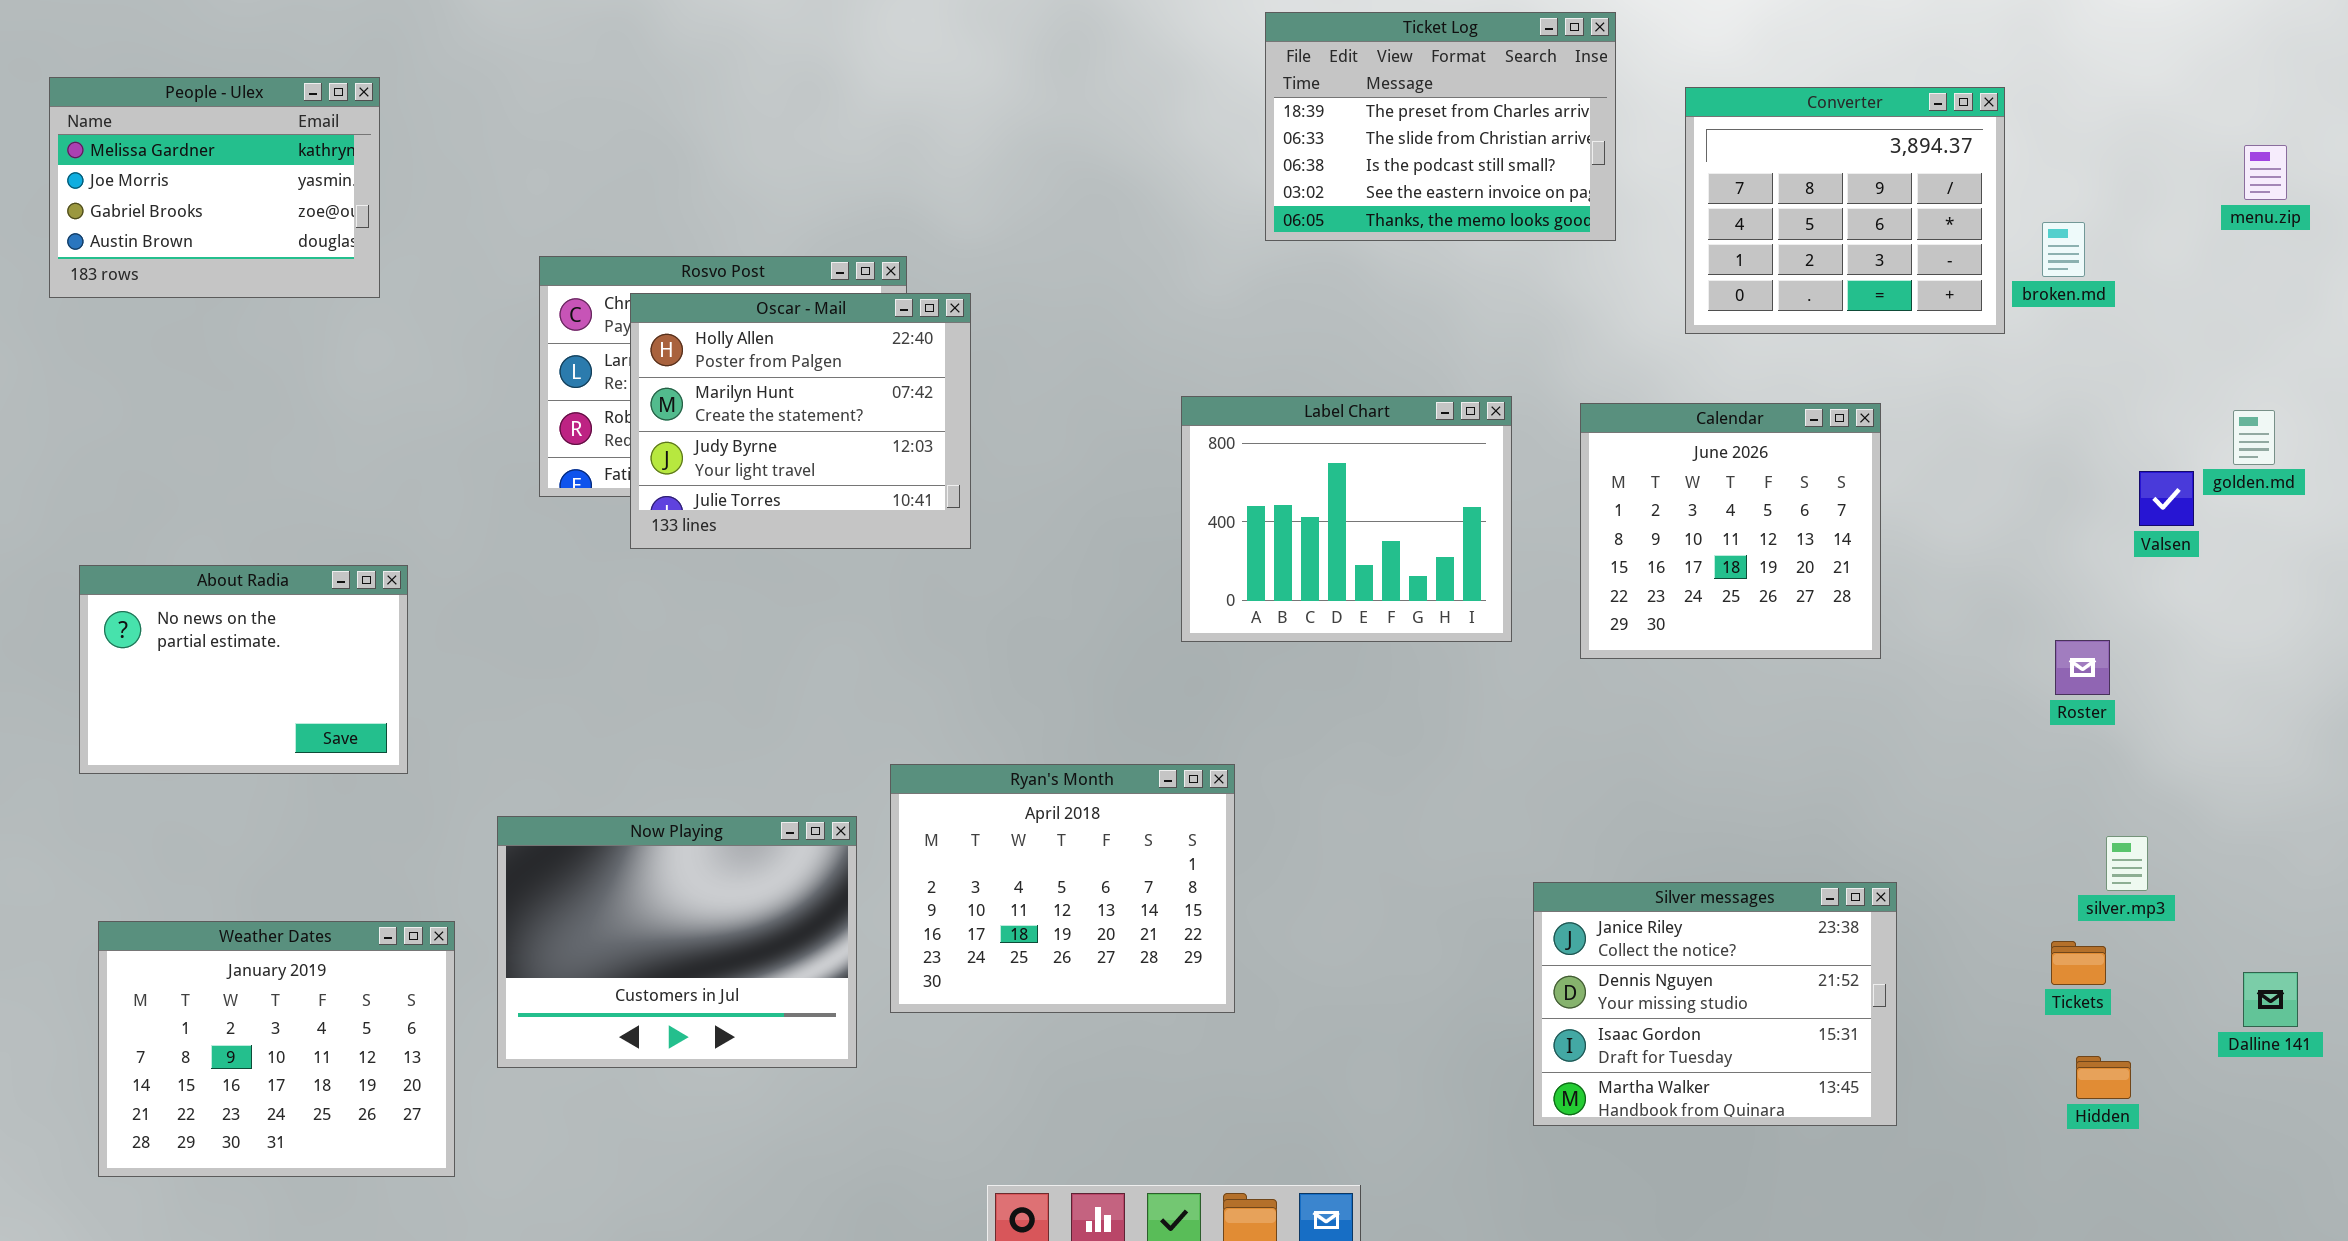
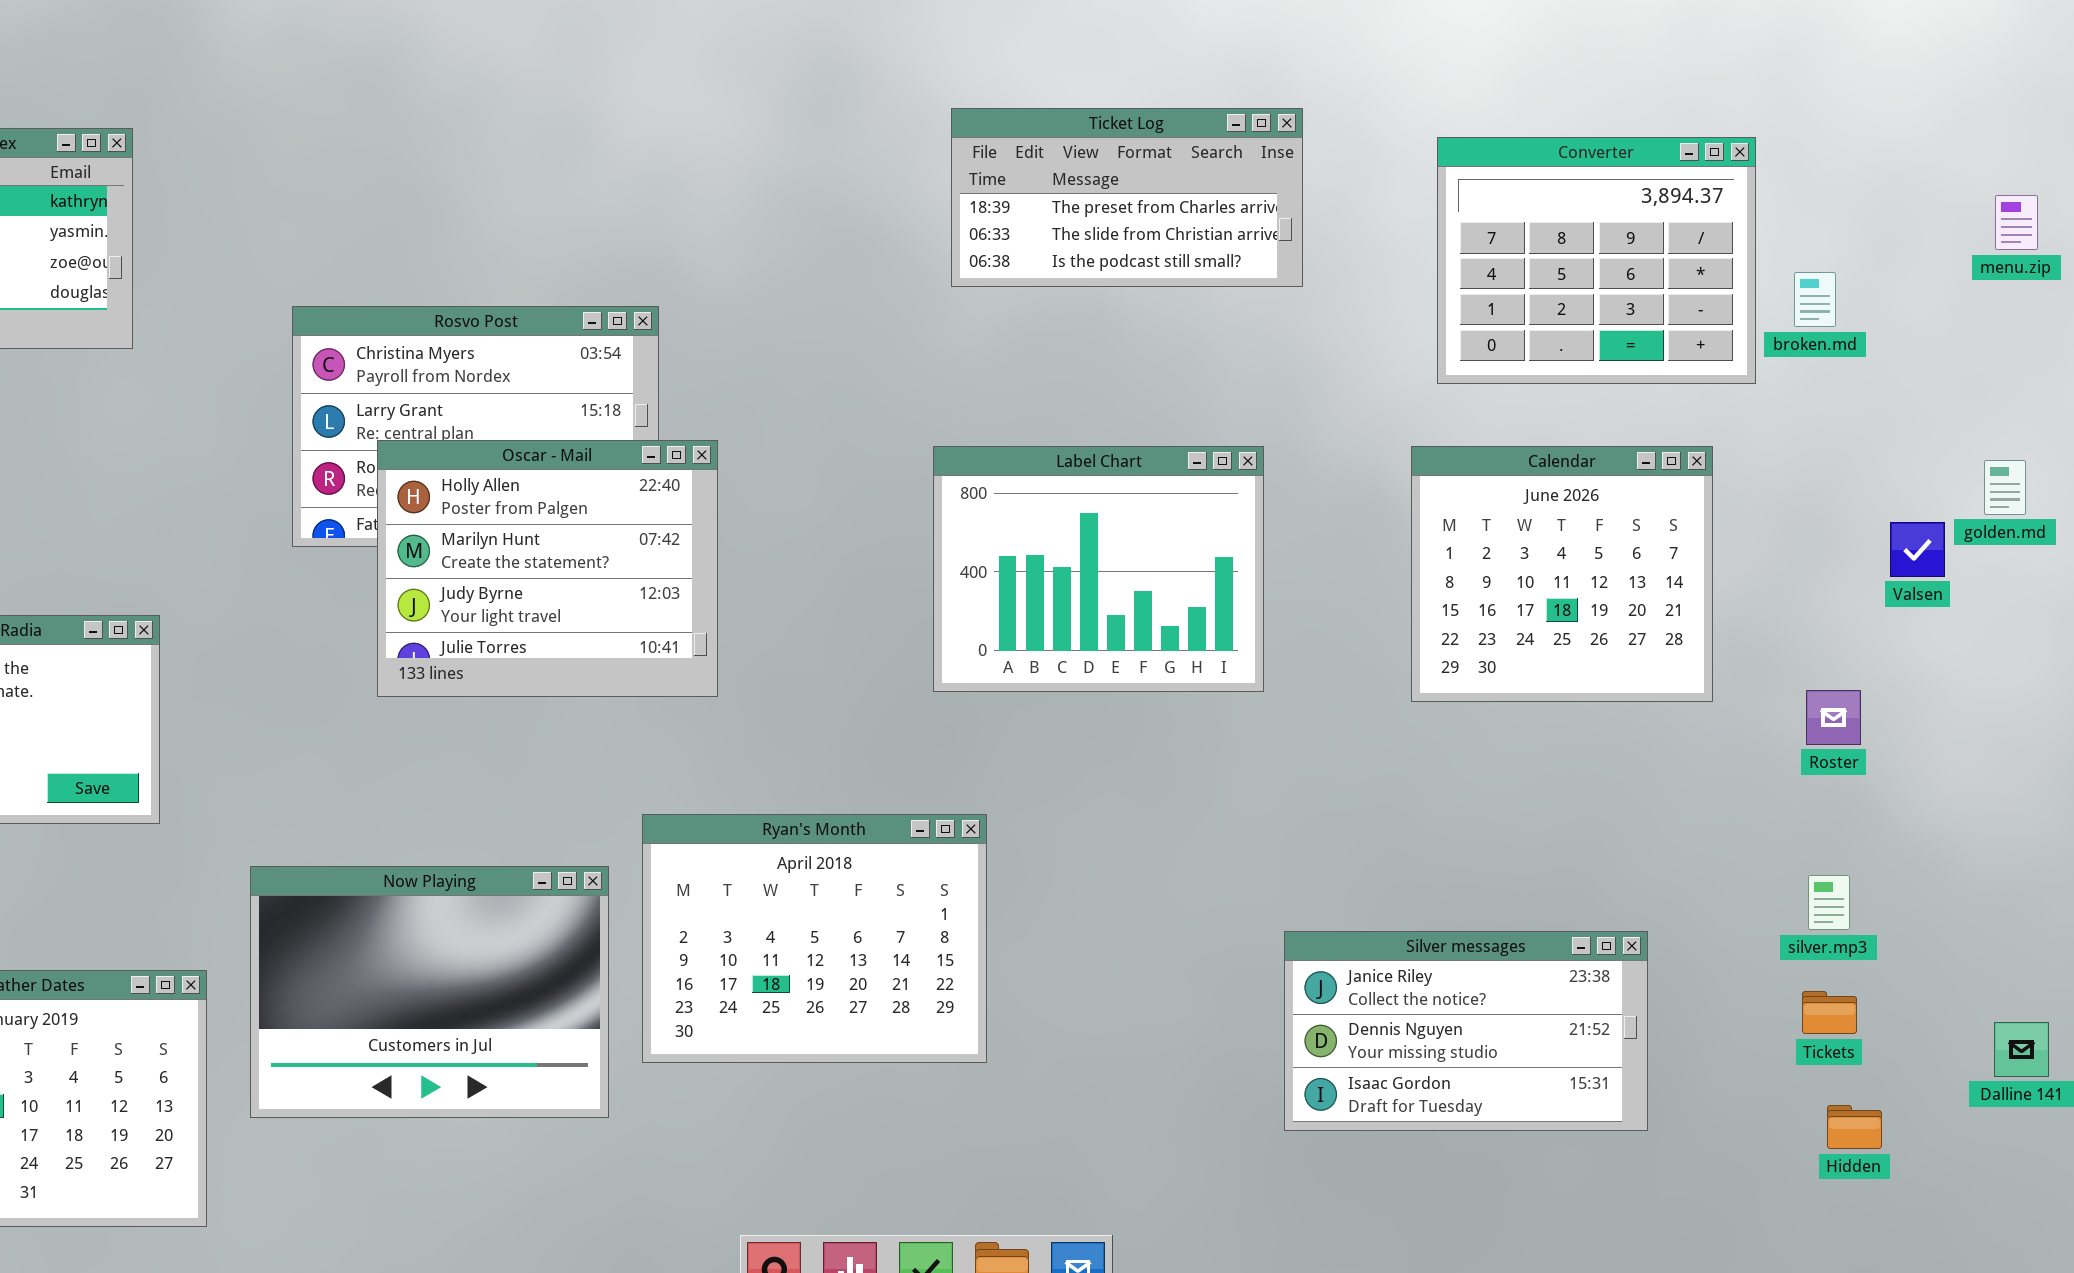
Ticket Log: [1265,12,1616,241] -> [951,108,1303,287], moved, resized
Oscar - Mail: [630,293,971,549] -> [377,440,718,697], moved
Calendar: [1580,403,1881,659] -> [1411,446,1713,702], moved
silver.mp3: [2106,836,2148,891] -> [1808,875,1850,930], moved
Silver messages: [1533,882,1897,1126] -> [1284,931,1648,1131], resized

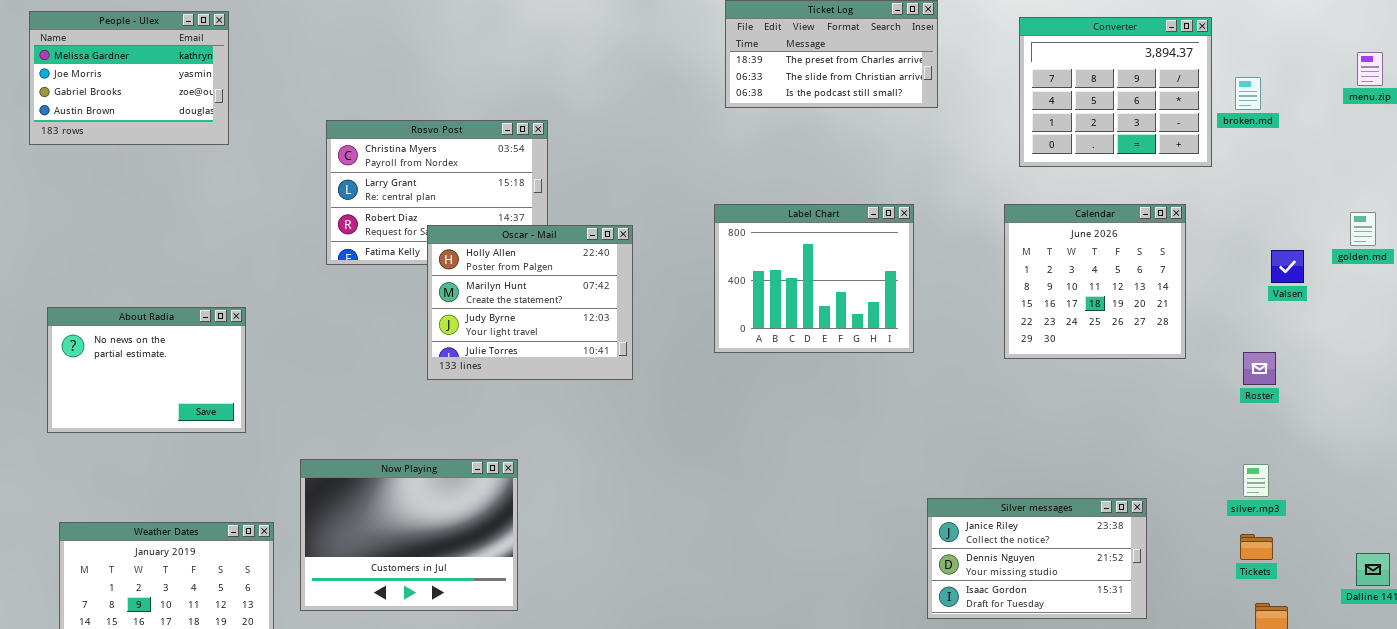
broken.md: [1794,272,1836,327] -> [1235,77,1261,110], moved
Oscar - Mail: [377,440,718,697] -> [427,225,633,380], moved
Valsen: [1890,522,1945,577] -> [1271,250,1304,283], moved
Ryan's Month: [642,814,987,1063] -> none, closed

